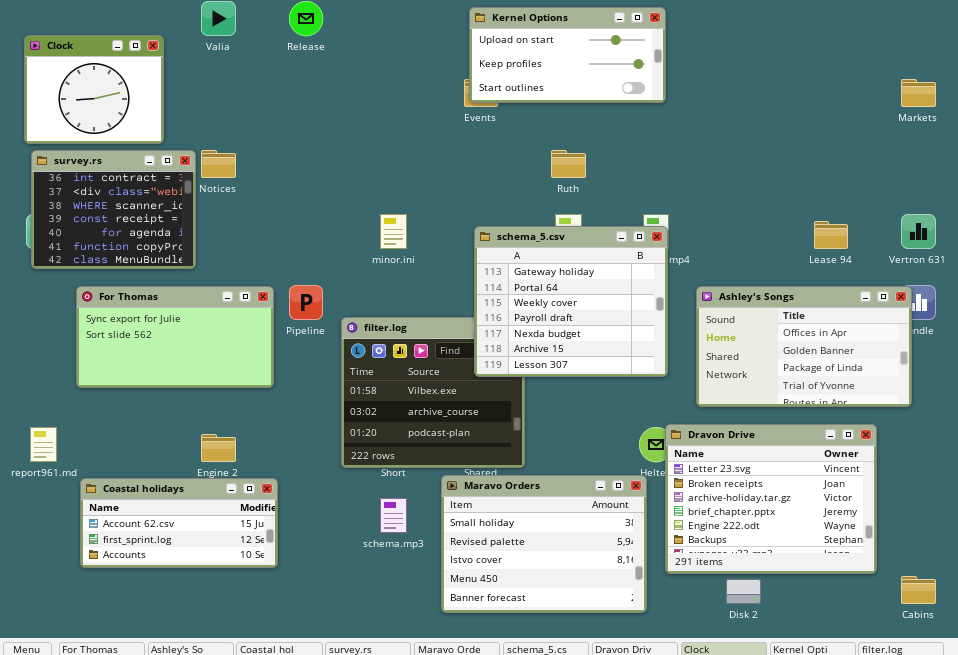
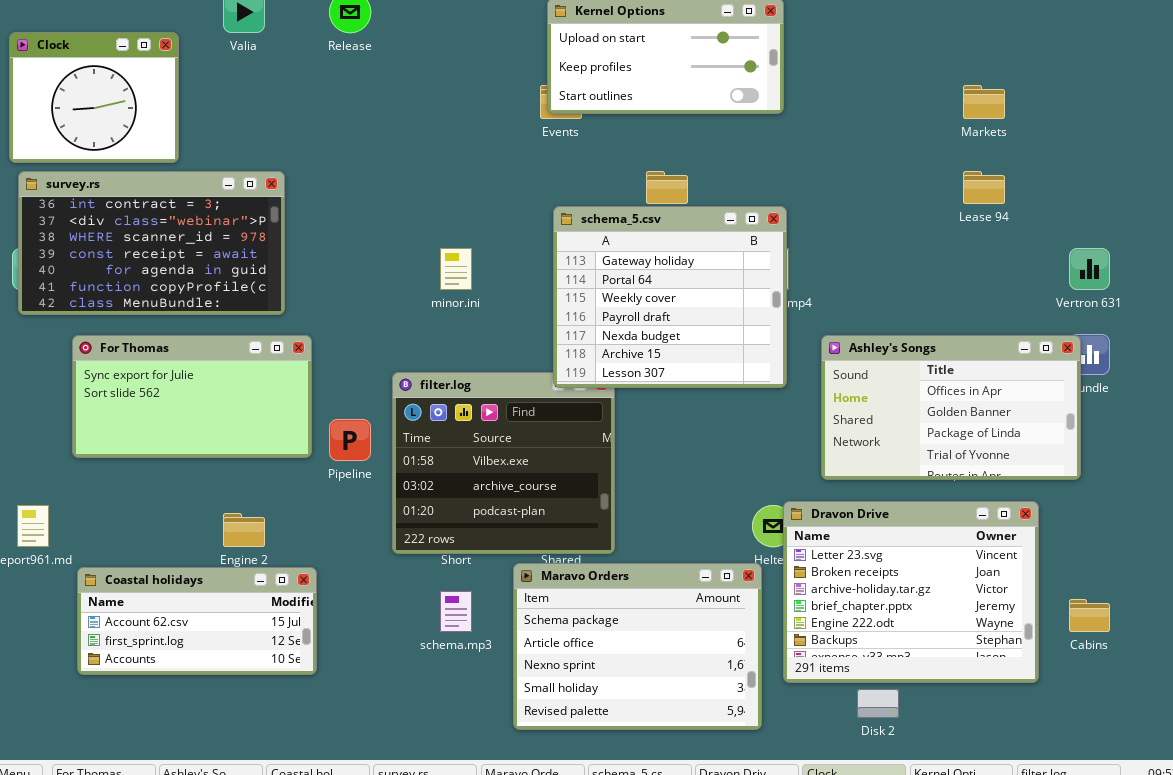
Markets: [901,79,936,107] -> [963,85,1005,119], moved
survey.rs: [31,150,196,269] -> [18,171,285,315], resized
Lease 94: [814,221,848,249] -> [963,171,1005,204], moved
schema_5.csv: [474,226,668,377] -> [553,206,787,388], moved
Pipeline: [289,285,323,320] -> [329,419,371,461], moved
Maravo Orders: [441,475,647,613] -> [513,563,762,730], scrolled up 3 rows
Cabins: [901,576,936,604] -> [1069,599,1110,632], moved

